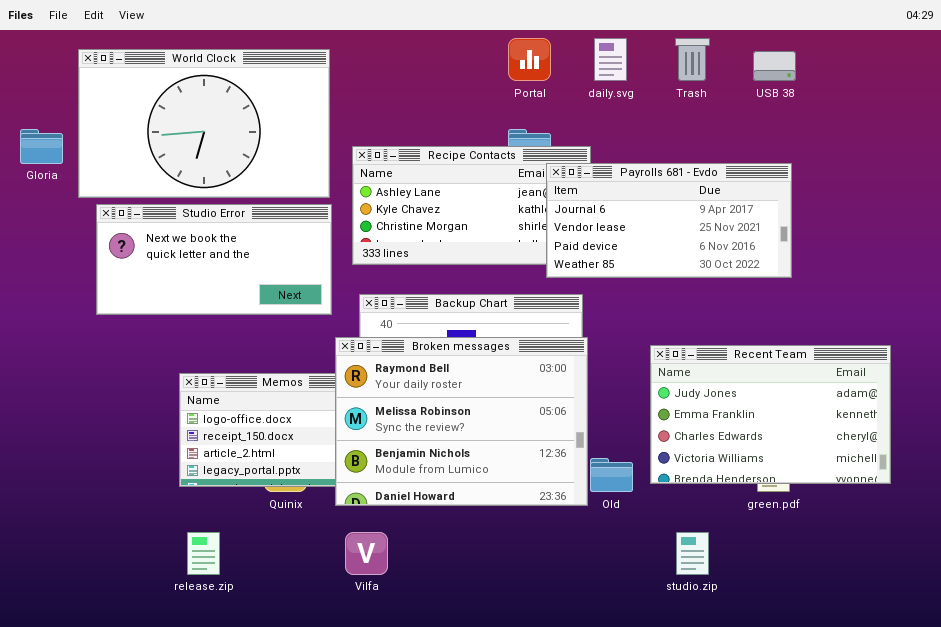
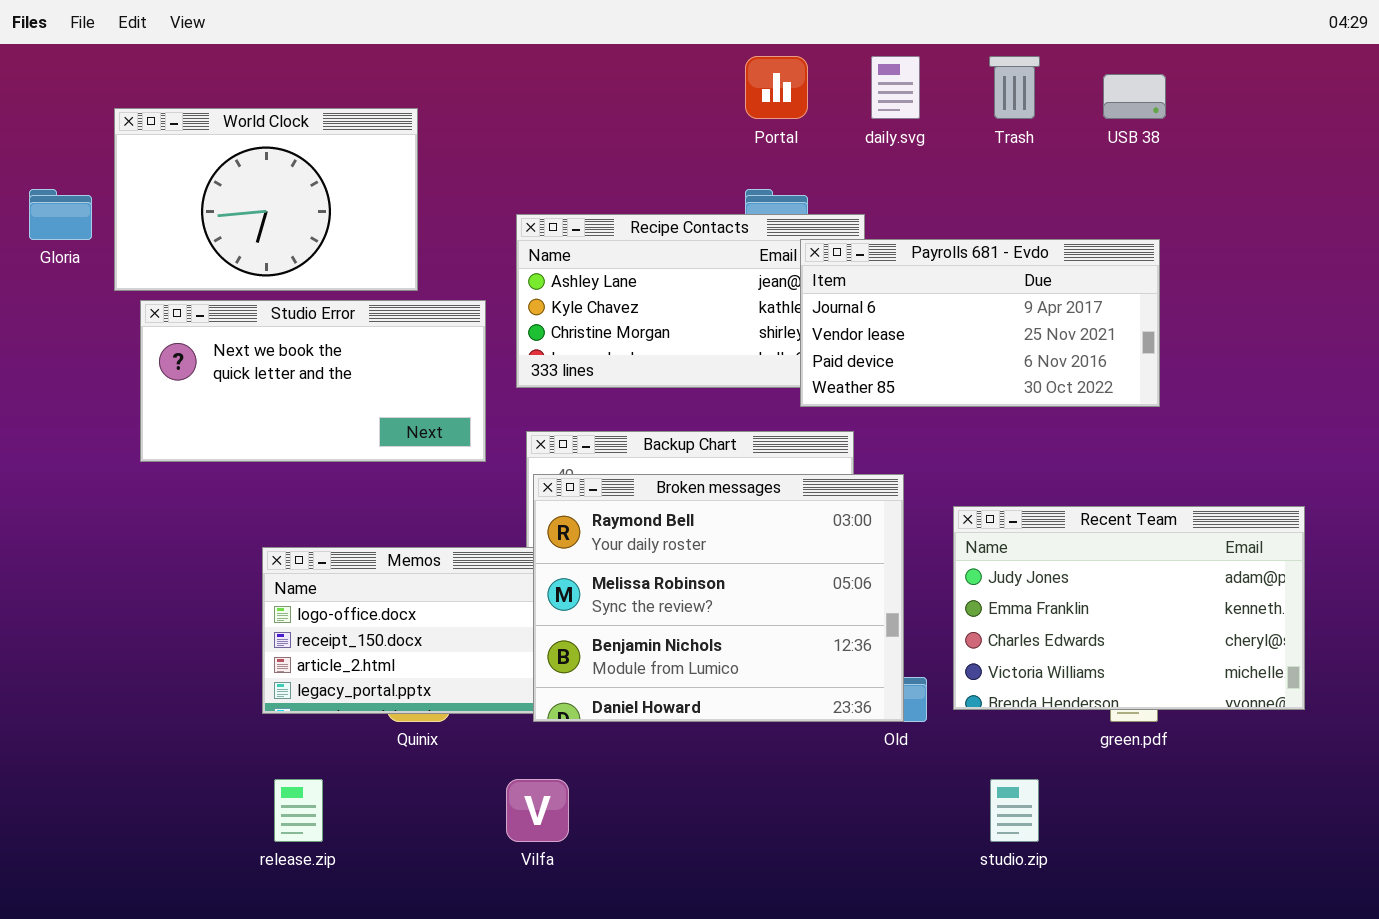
World Clock: [78,49,330,198] -> [114,108,418,291], resized
Broken messages: [335,337,588,506] -> [533,474,904,722], moved

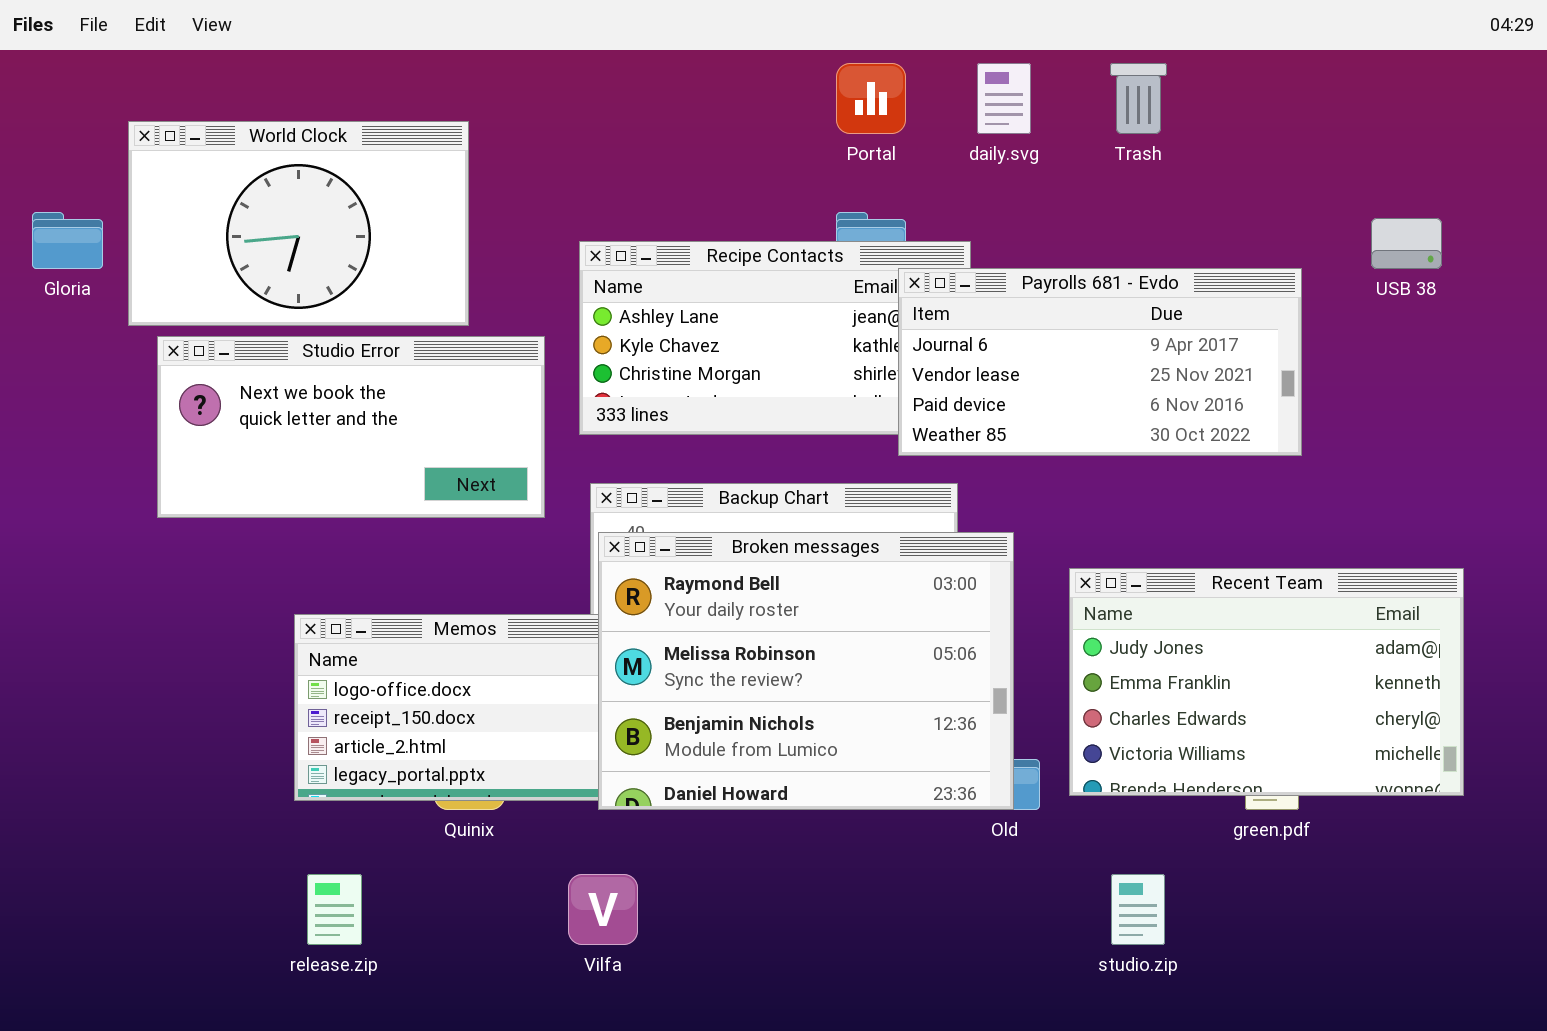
USB 38: [1103,74,1166,119] -> [1371,218,1442,269], moved

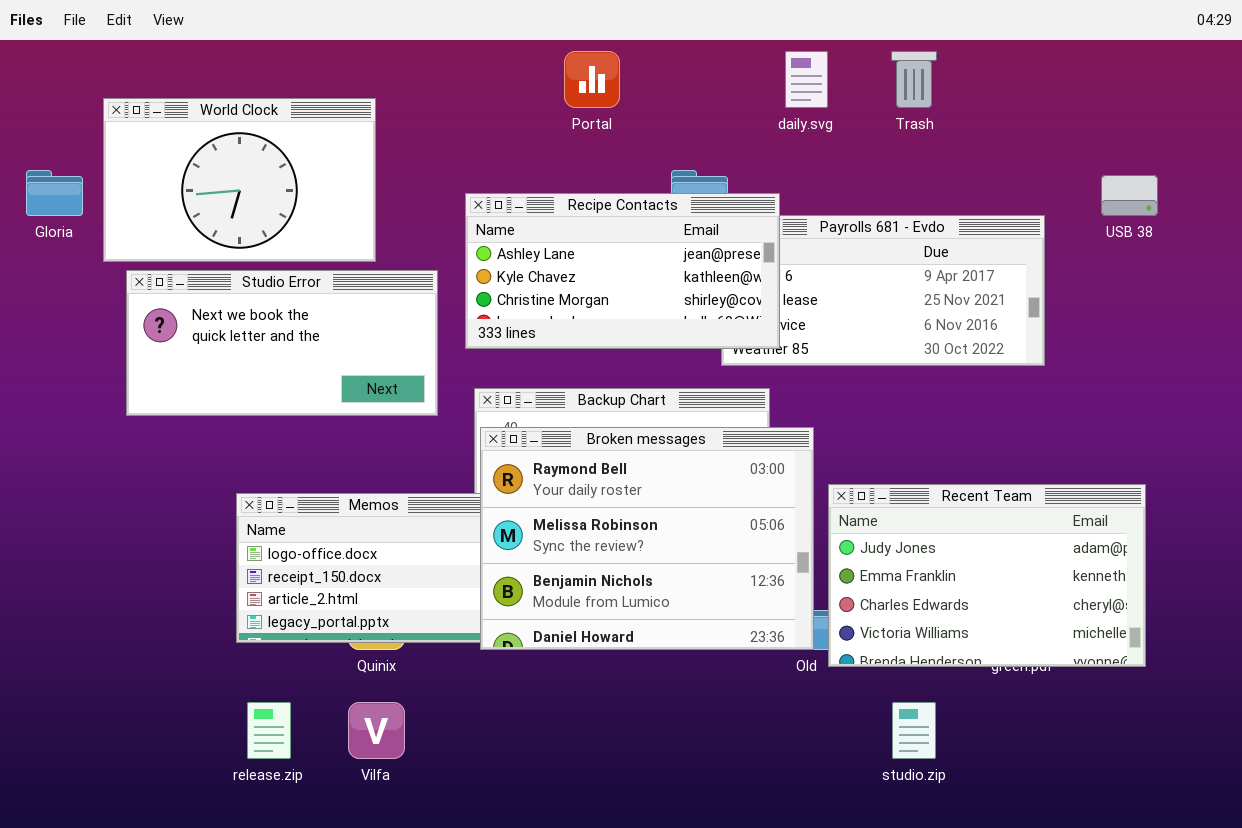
Portal: [836,63,906,134] -> [564,51,620,108], moved
Recipe Contacts: [579,241,971,435] -> [465,193,780,349], raised
Recent Team: [1069,568,1464,796] -> [828,484,1146,667], moved
Vilfa: [568,874,638,945] -> [348,702,405,759], moved

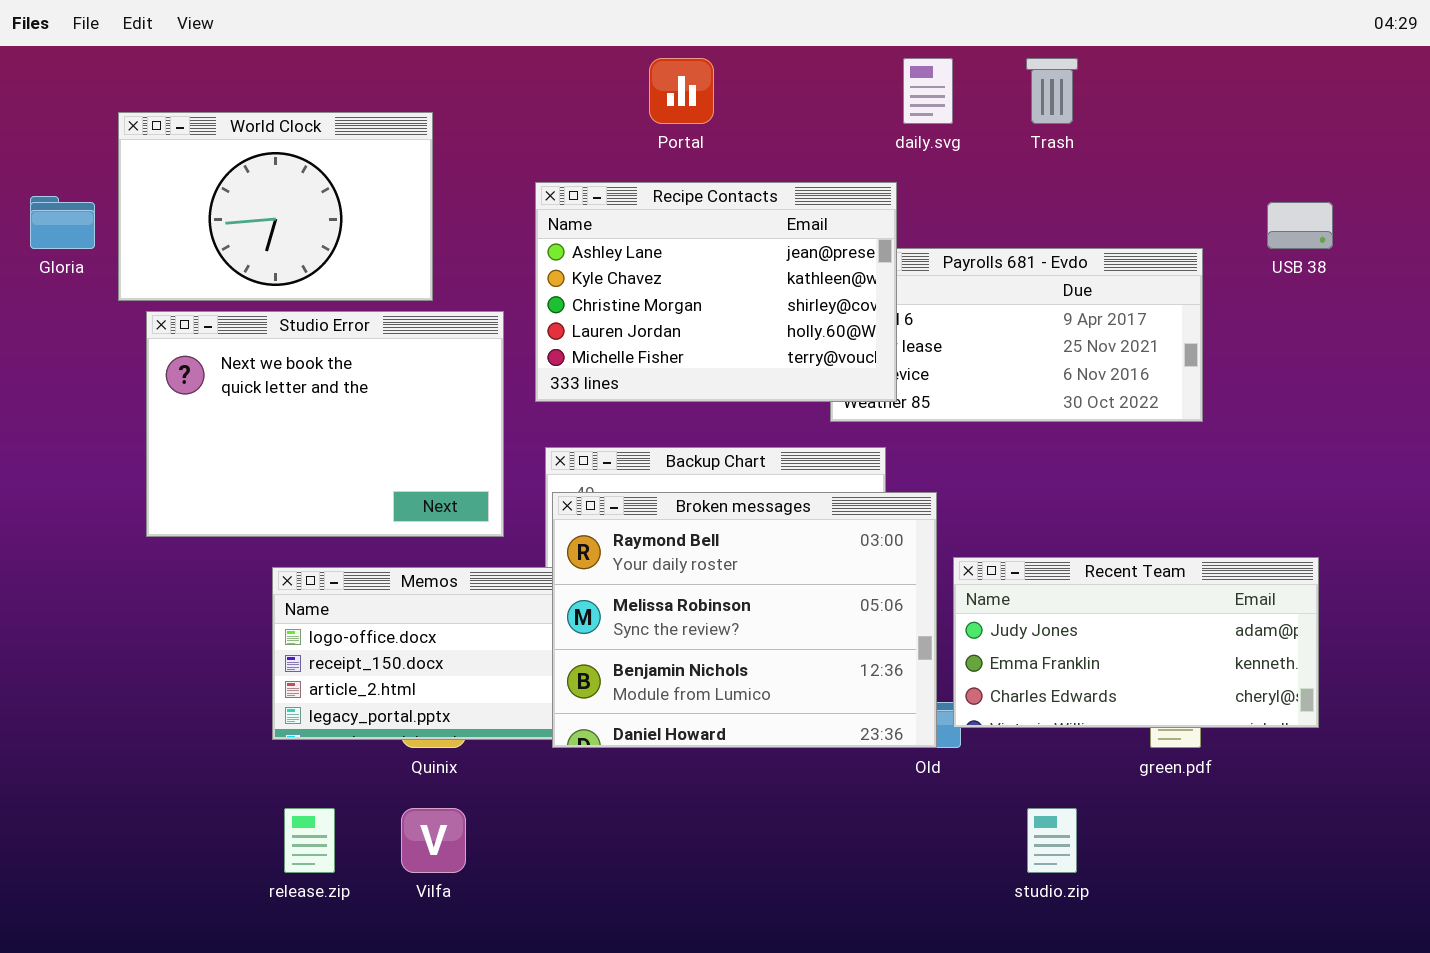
Recipe Contacts: [465,193,780,349] -> [535,182,897,402], resized
Studio Error: [126,270,438,416] -> [146,311,504,537], resized
Recent Team: [828,484,1146,667] -> [953,557,1319,728], resized

